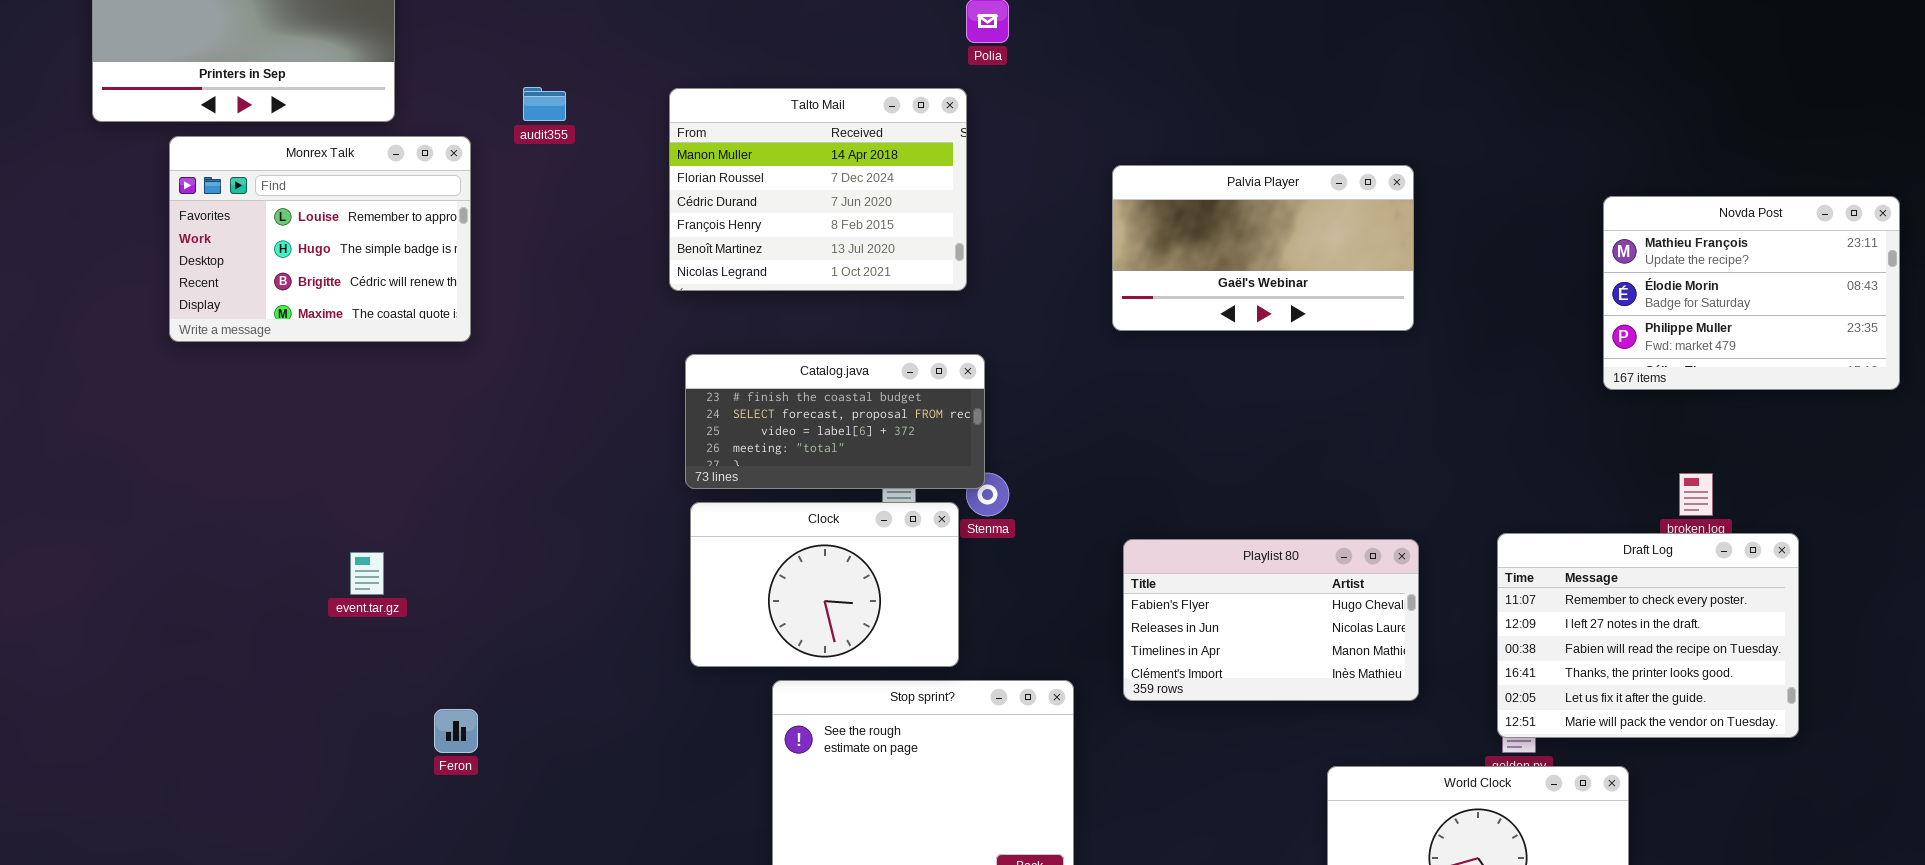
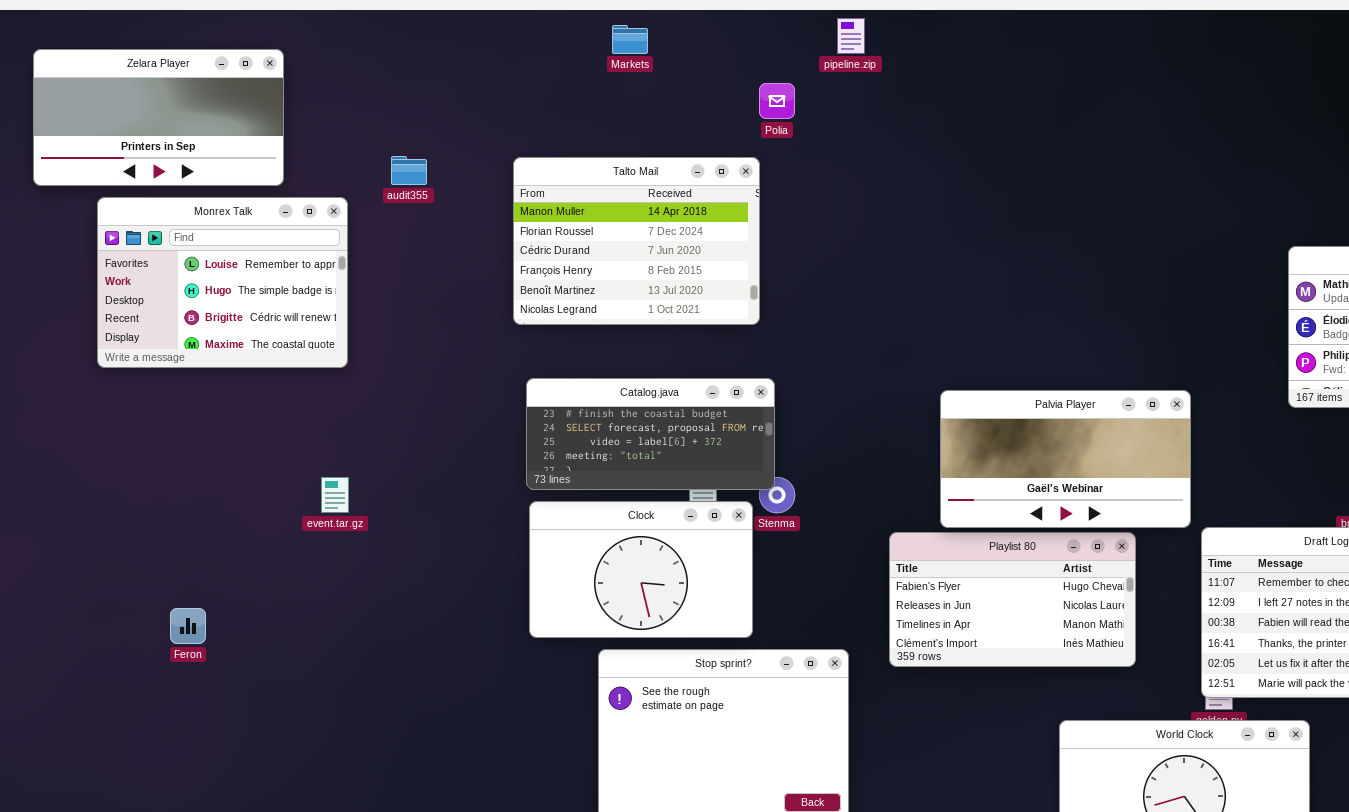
Palvia Player: [1112,165,1414,331] -> [940,390,1191,528], moved
event.tar.gz: [350,552,384,595] -> [321,477,349,513], moved
Feron: [434,709,478,753] -> [170,608,206,644], moved

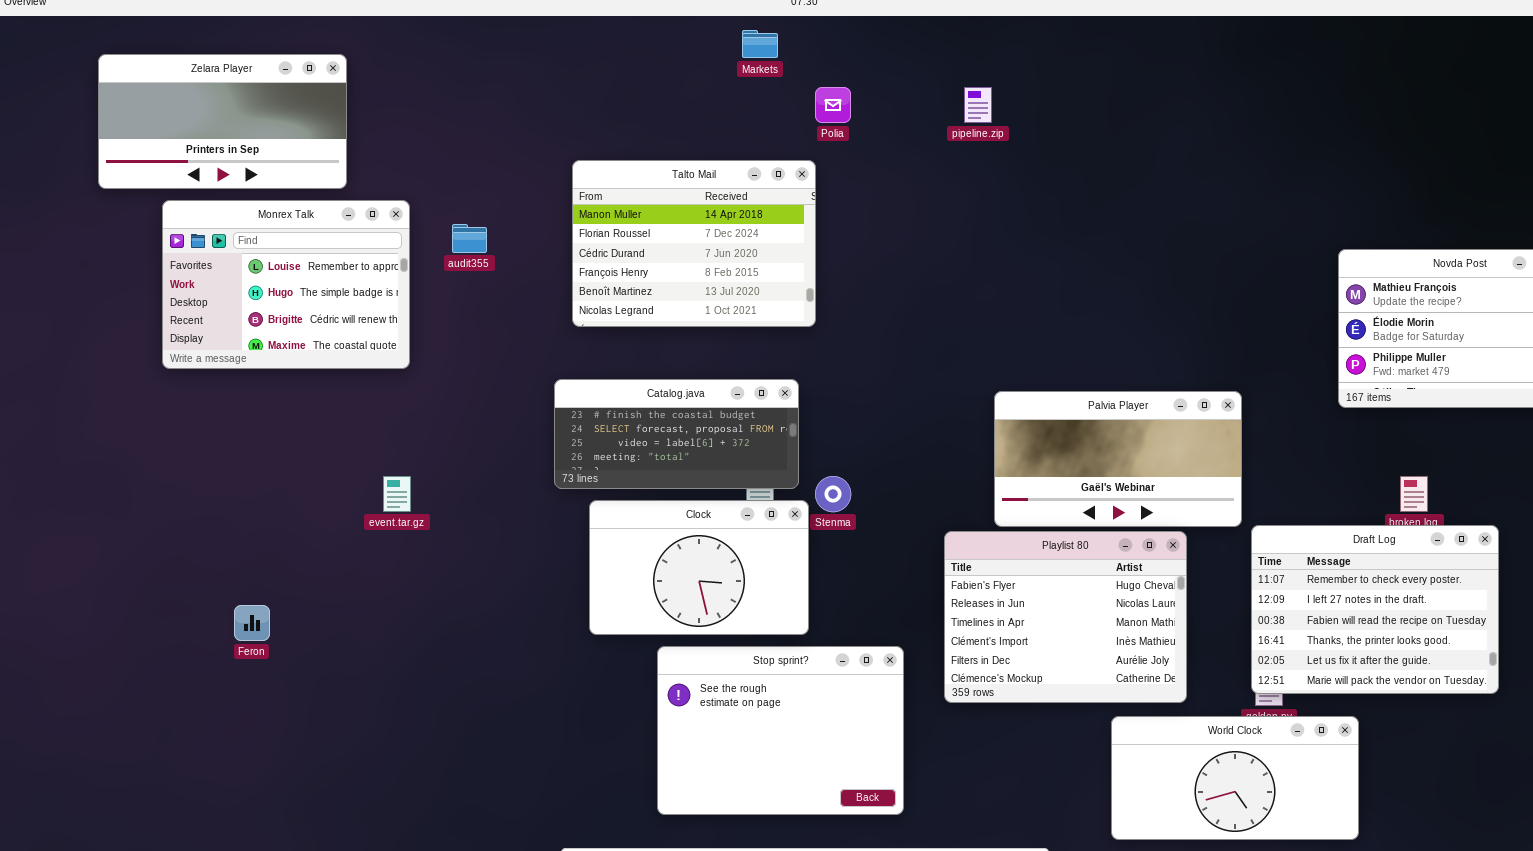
pipeline.zip: [837,18,865,54] -> [964,87,992,123], moved
Markets: [612,25,648,54] -> [742,30,778,58], moved
audit355: [391,156,427,185] -> [452,224,487,253], moved
Catalog.java: [526,378,775,490] -> [554,379,799,489], moved
Playlist 80: [889,532,1136,667] -> [944,531,1187,703], resized

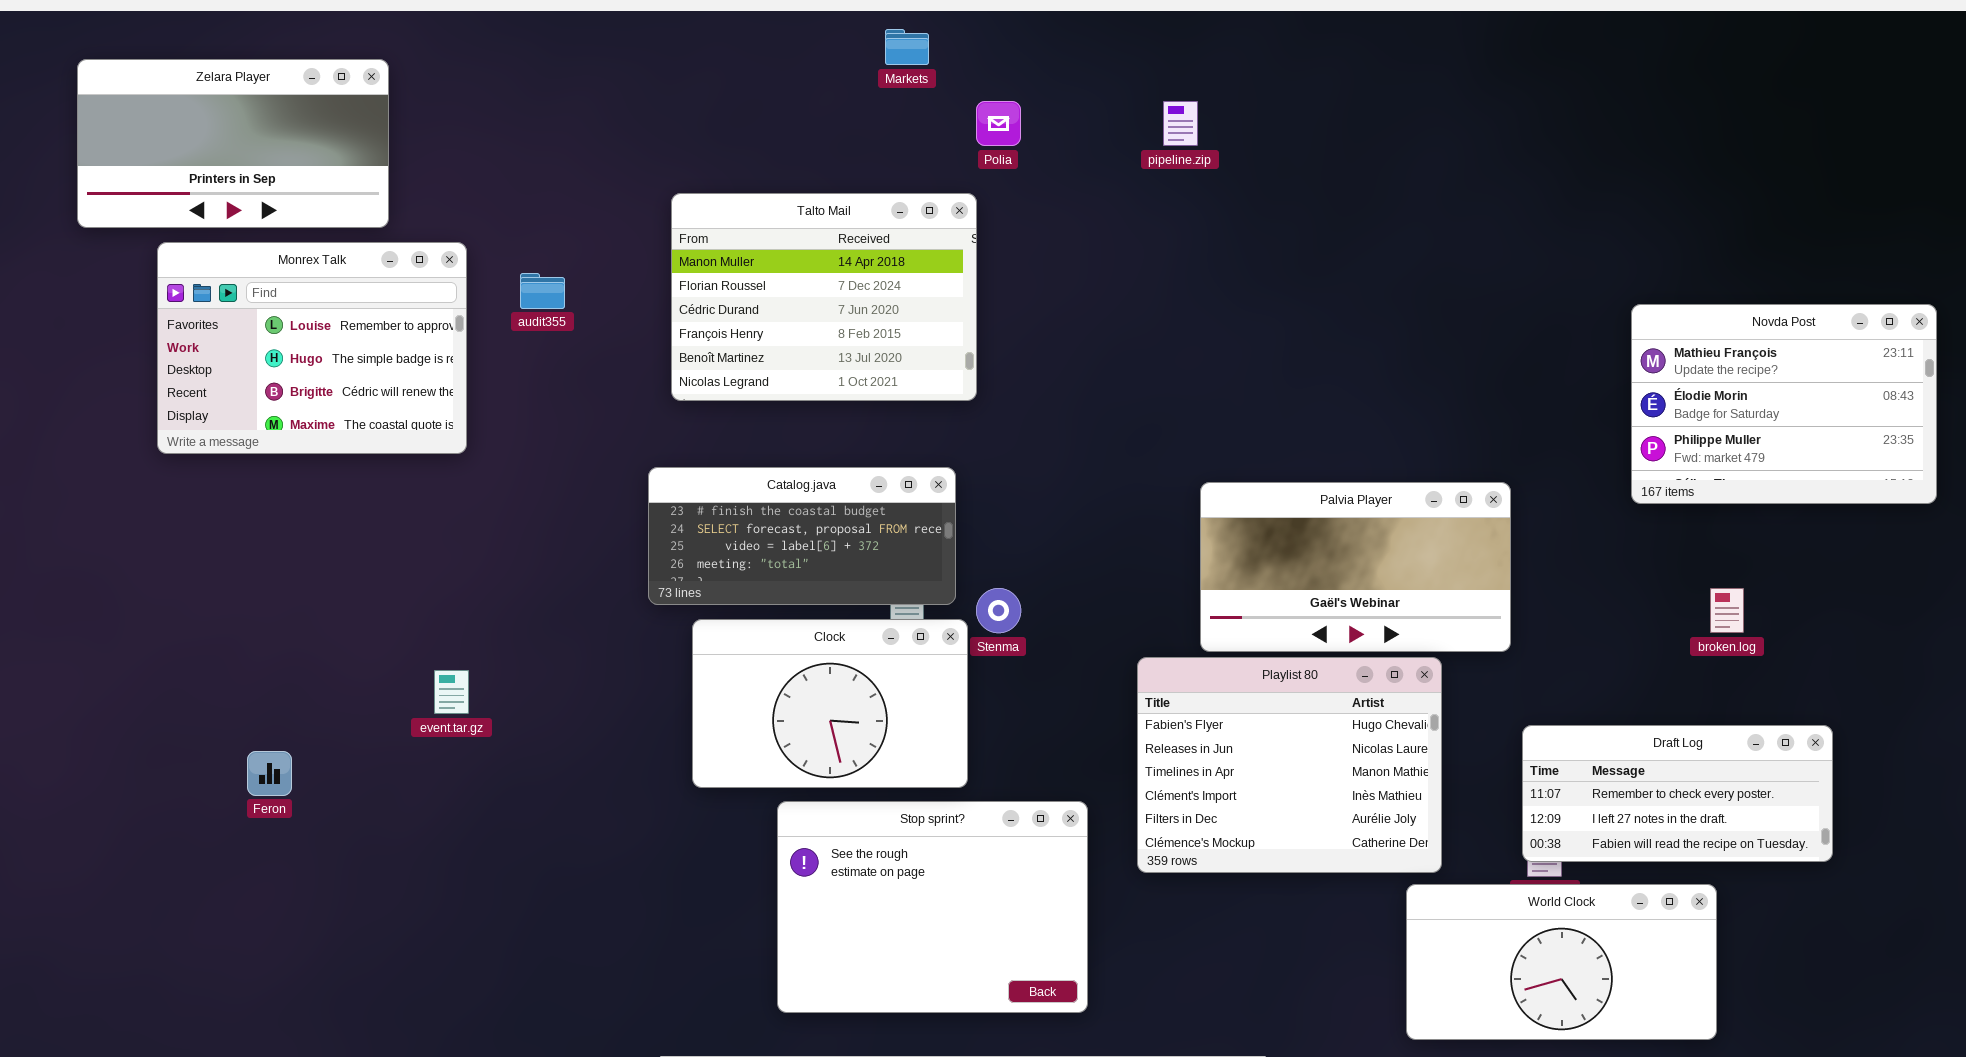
event.tar.gz: [383,476,411,512] -> [434,670,469,714], moved
Draft Log: [1251,525,1499,694] -> [1522,725,1833,862], resized
World Clock: [1111,716,1359,840] -> [1406,884,1717,1040], moved

